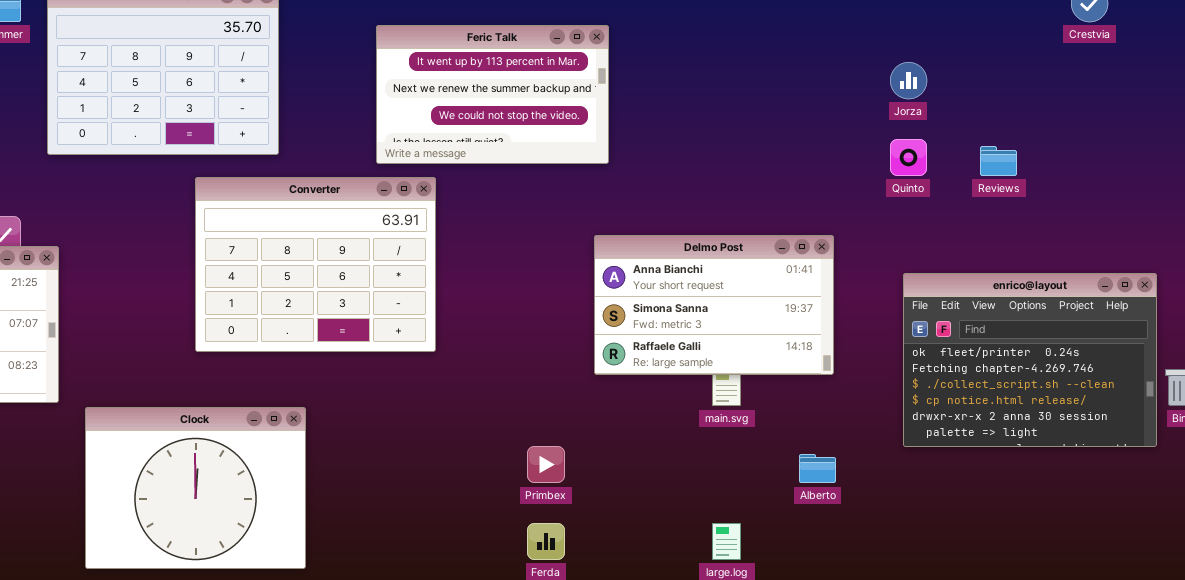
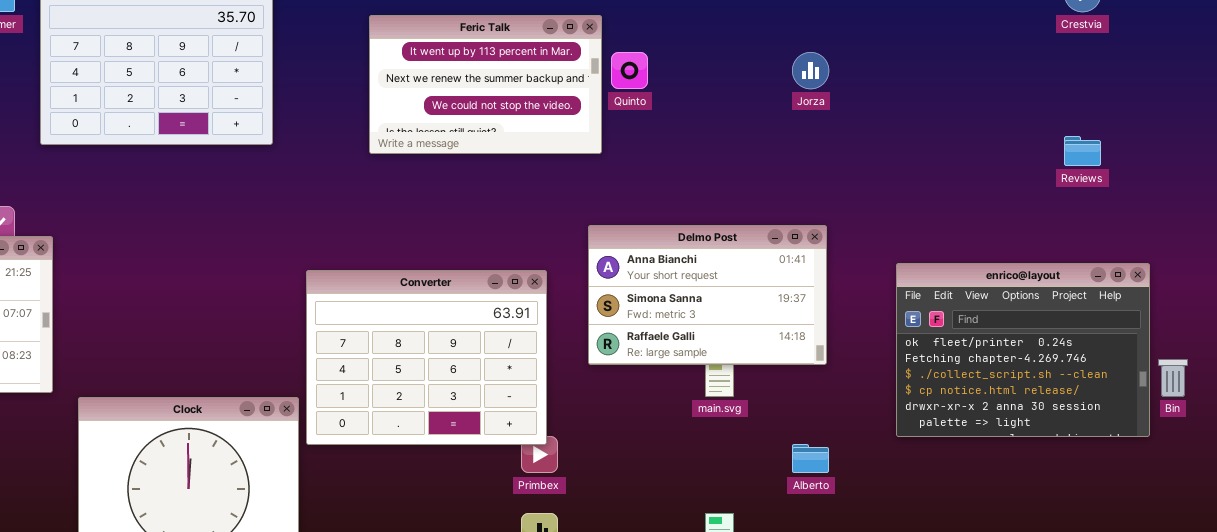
Jorza: [890,62,927,99] -> [792,52,829,89], moved
Quinto: [890,139,927,176] -> [611,52,648,89], moved
Reviews: [980,146,1017,176] -> [1064,136,1101,166], moved
Converter: [195,177,436,352] -> [306,270,547,445], moved

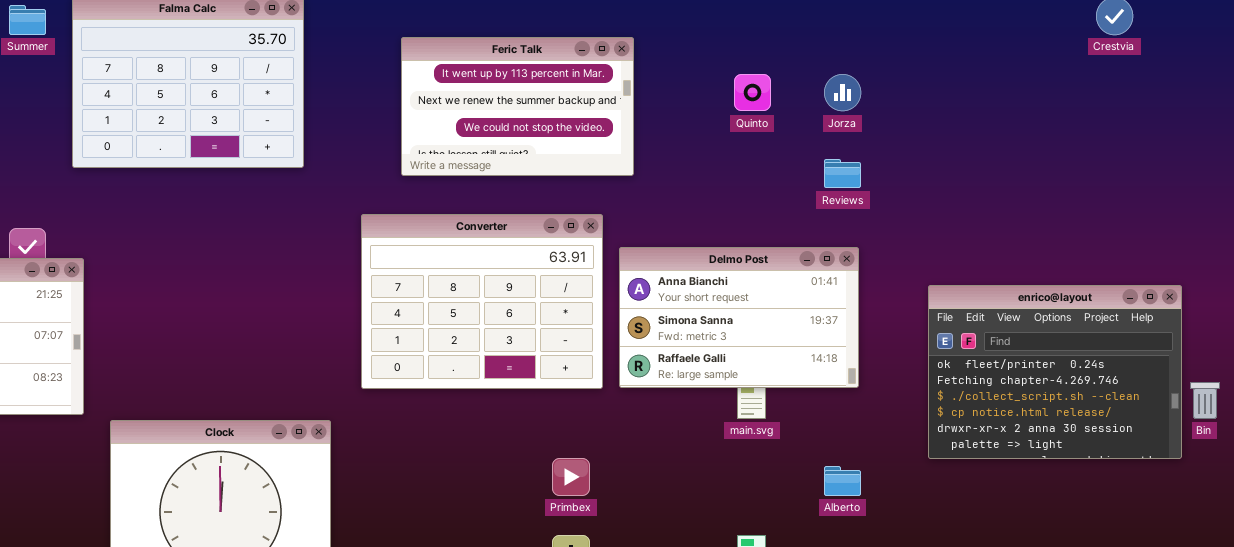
Quinto: [611,52,648,89] -> [734,74,771,111], moved
Reviews: [1064,136,1101,166] -> [824,159,861,188], moved
Converter: [306,270,547,445] -> [361,214,603,389], moved

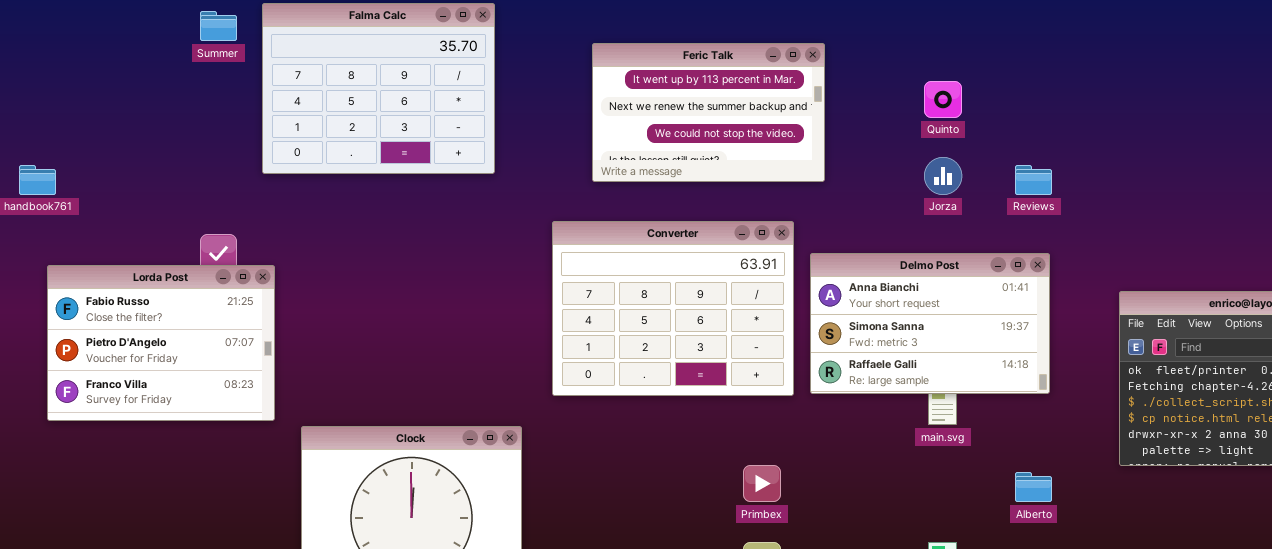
Jorza: [824,74,861,111] -> [924,157,962,195], moved

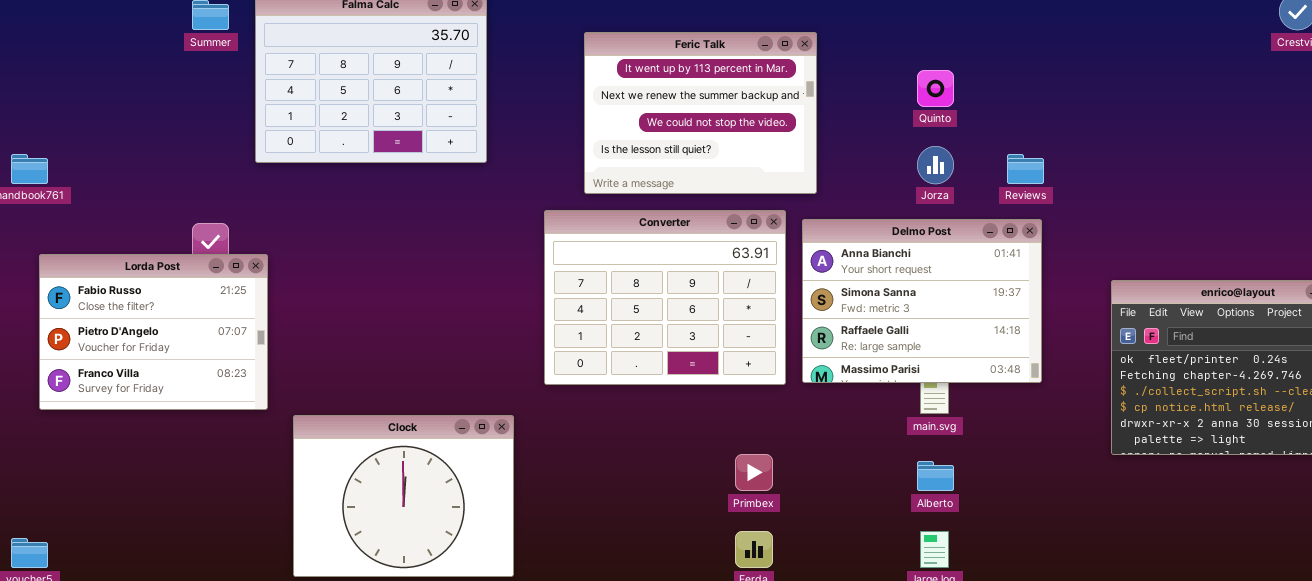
Feric Talk: [592,43,825,182] -> [584,32,817,194], resized
Delmo Post: [810,253,1050,394] -> [802,219,1042,383], resized
Alberto: [1015,472,1052,502] -> [917,461,954,491], moved

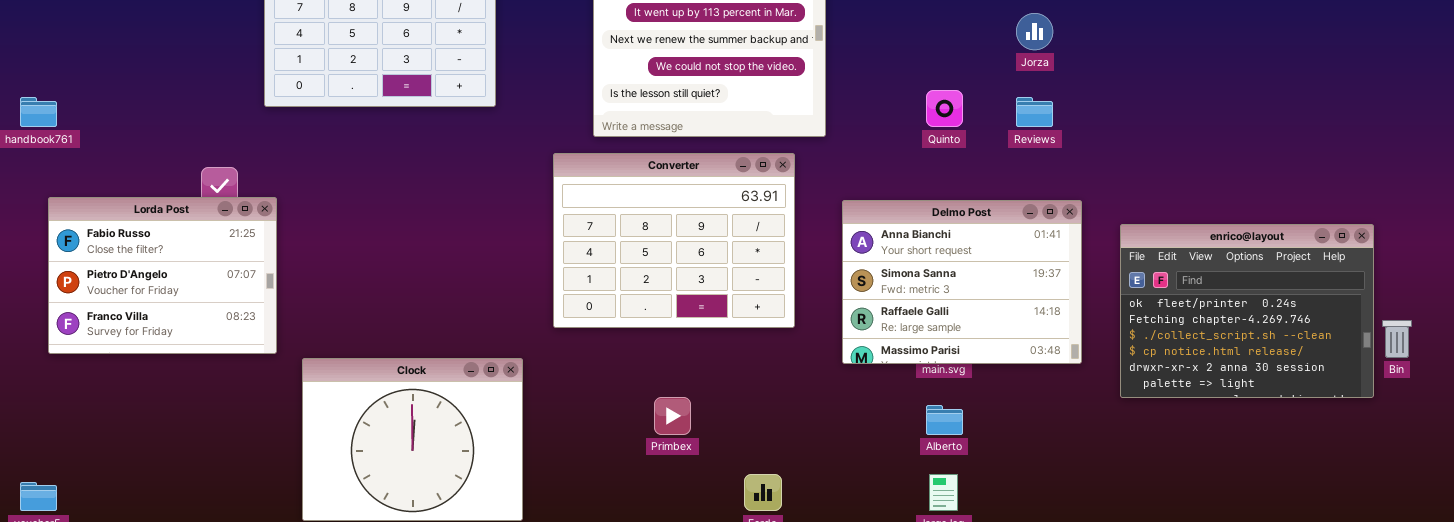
Quinto: [917,70,954,107] -> [926,90,963,127], moved
Jorza: [917,146,954,184] -> [1016,13,1053,50], moved
Delmo Post: [802,219,1042,383] -> [842,200,1082,364], moved
Primbex: [735,454,773,491] -> [654,397,691,435], moved

